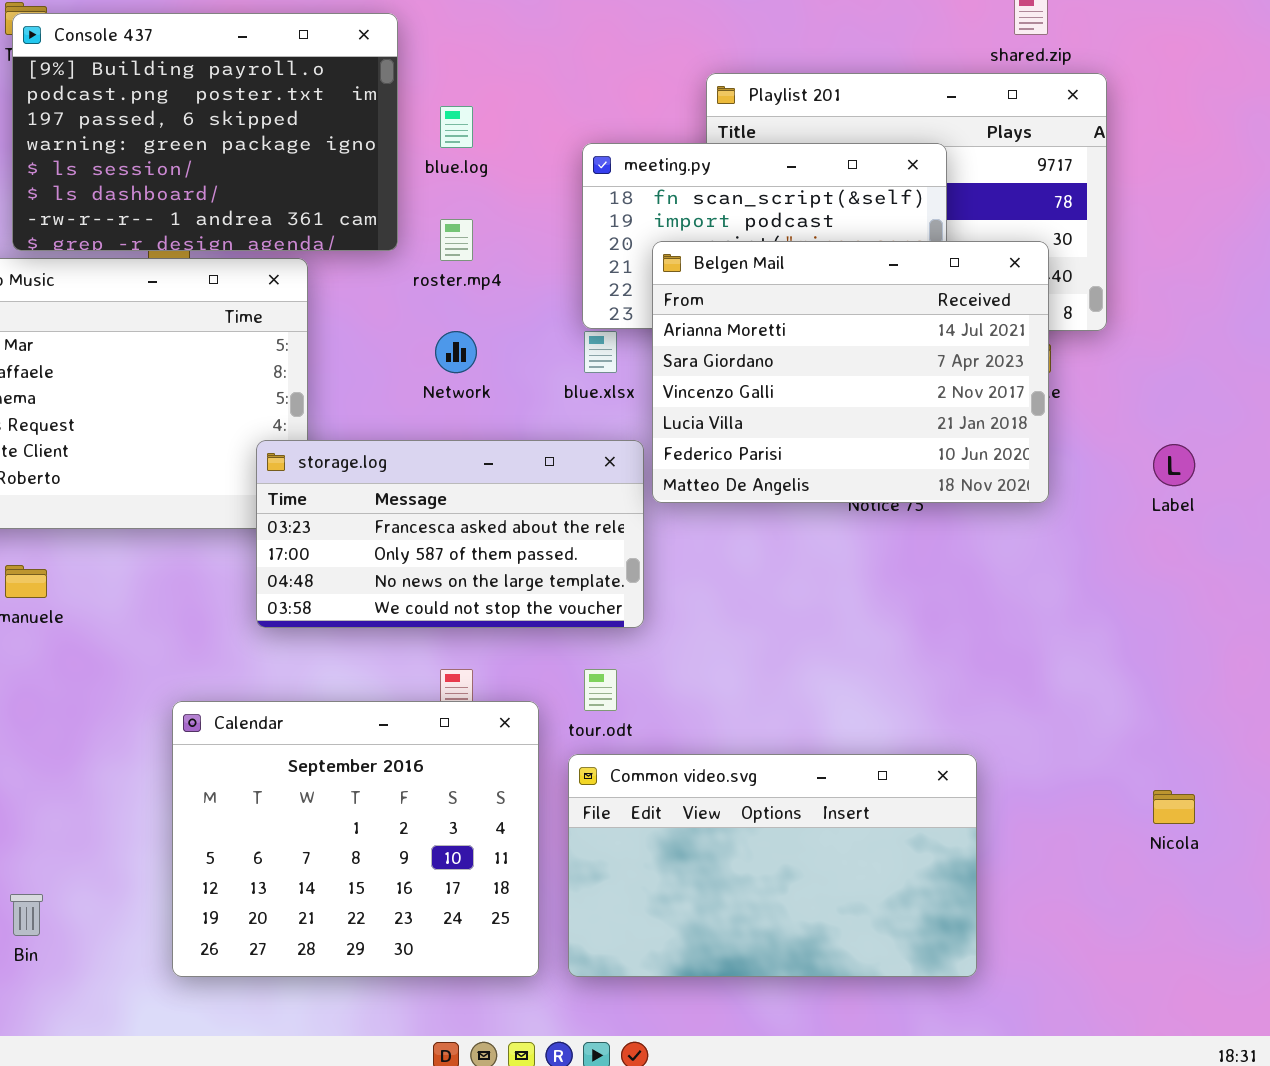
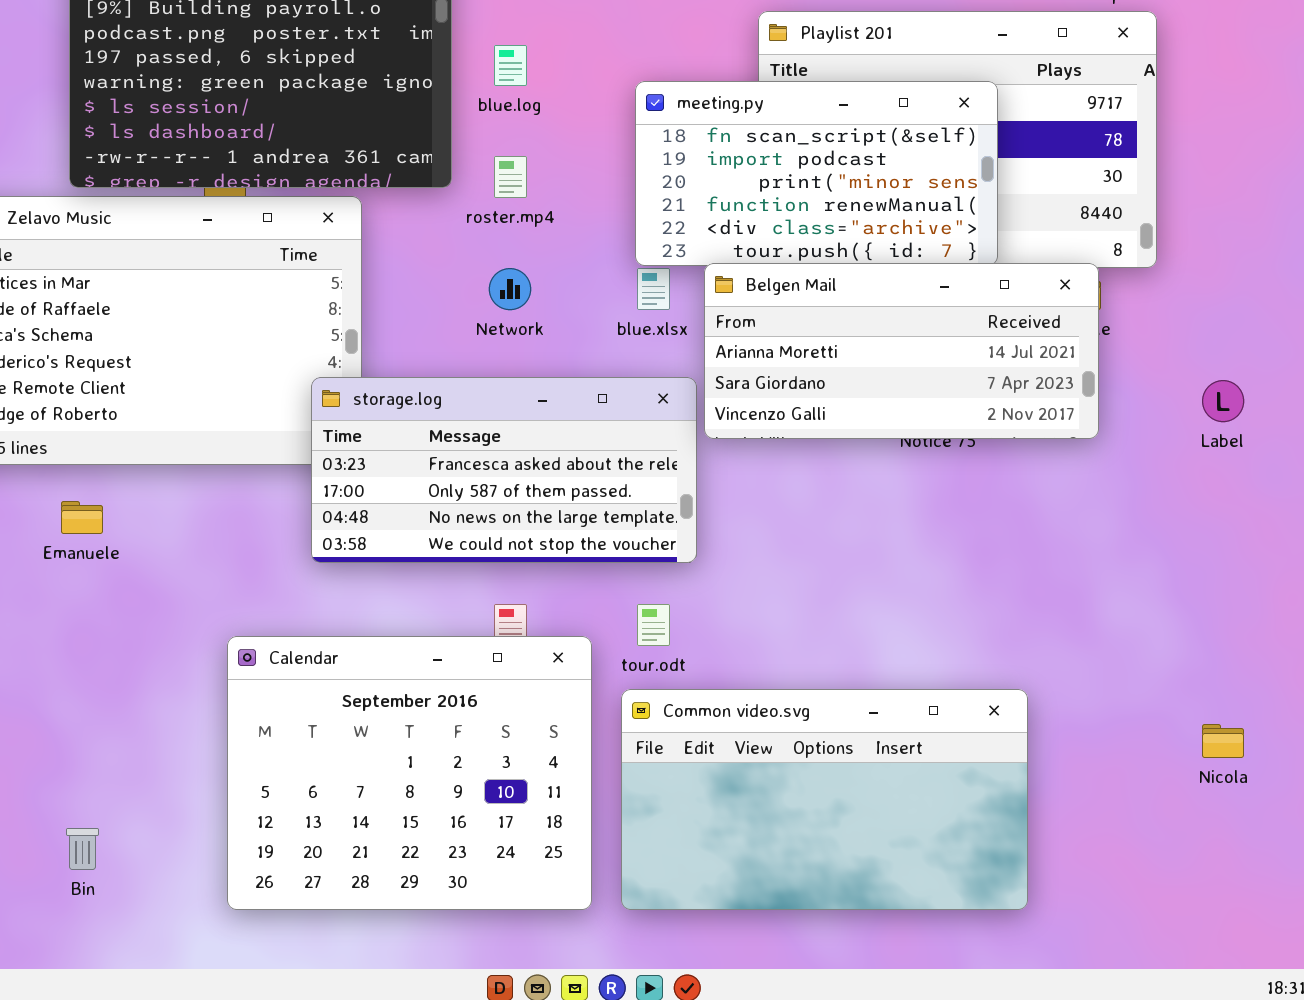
Belgen Mail: [652,241,1049,503] -> [704,263,1099,439], resized

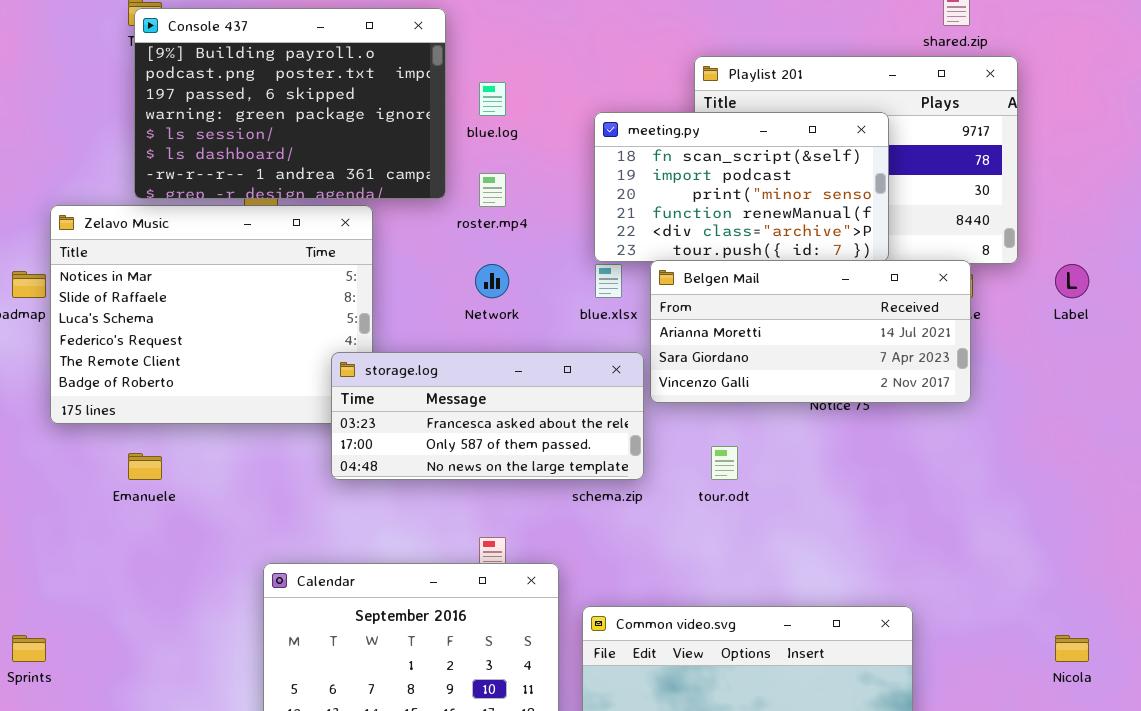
storage.log: [311,377,697,563] -> [331,352,644,480], resized
Label: [1202,380,1244,422] -> [1055,264,1089,298], moved
tour.odt: [637,604,670,646] -> [711,446,738,480], moved

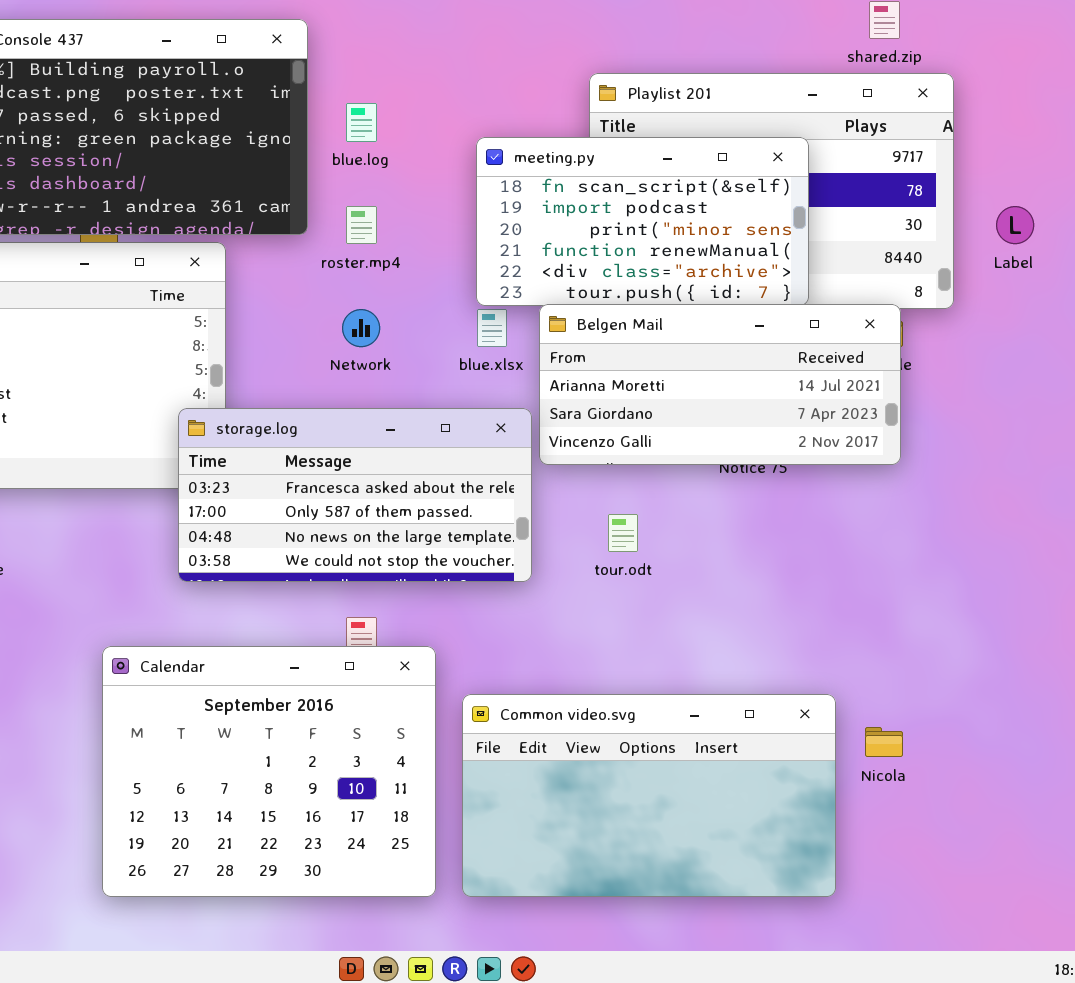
Label: [1055,264,1089,298] -> [996,206,1034,244], moved
storage.log: [331,352,644,480] -> [178,408,532,582], resized
Nicola: [1055,635,1089,662] -> [865,727,903,757], moved

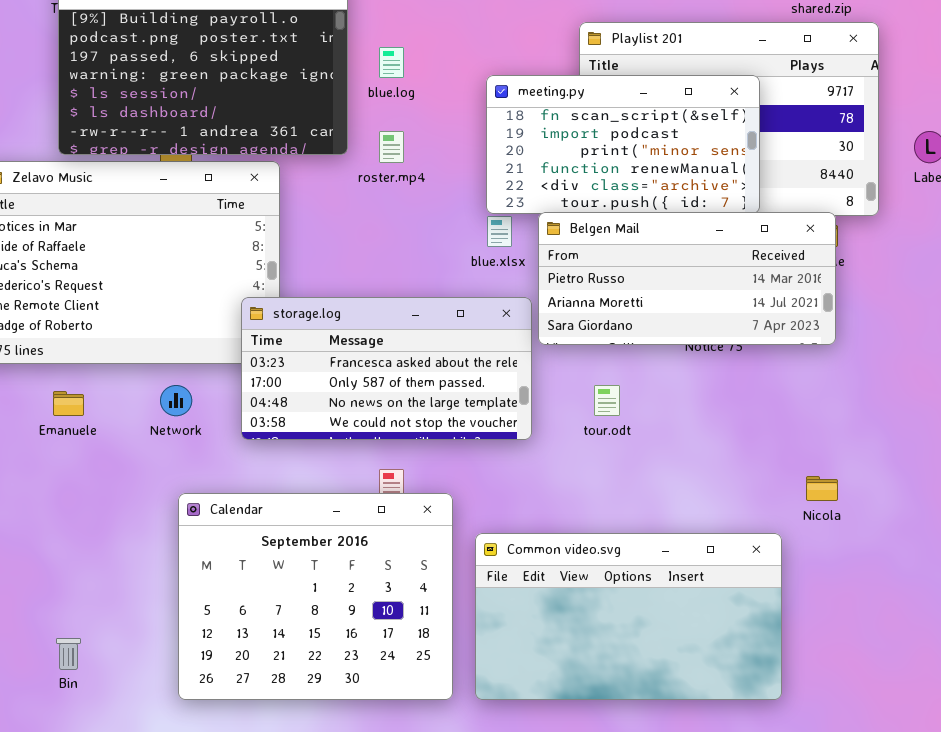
Belgen Mail: [539,304,901,465] -> [538,212,836,345], scrolled up 1 row
Network: [342,309,380,347] -> [160,385,192,416], moved
Nicola: [865,727,903,757] -> [806,476,838,501], moved

